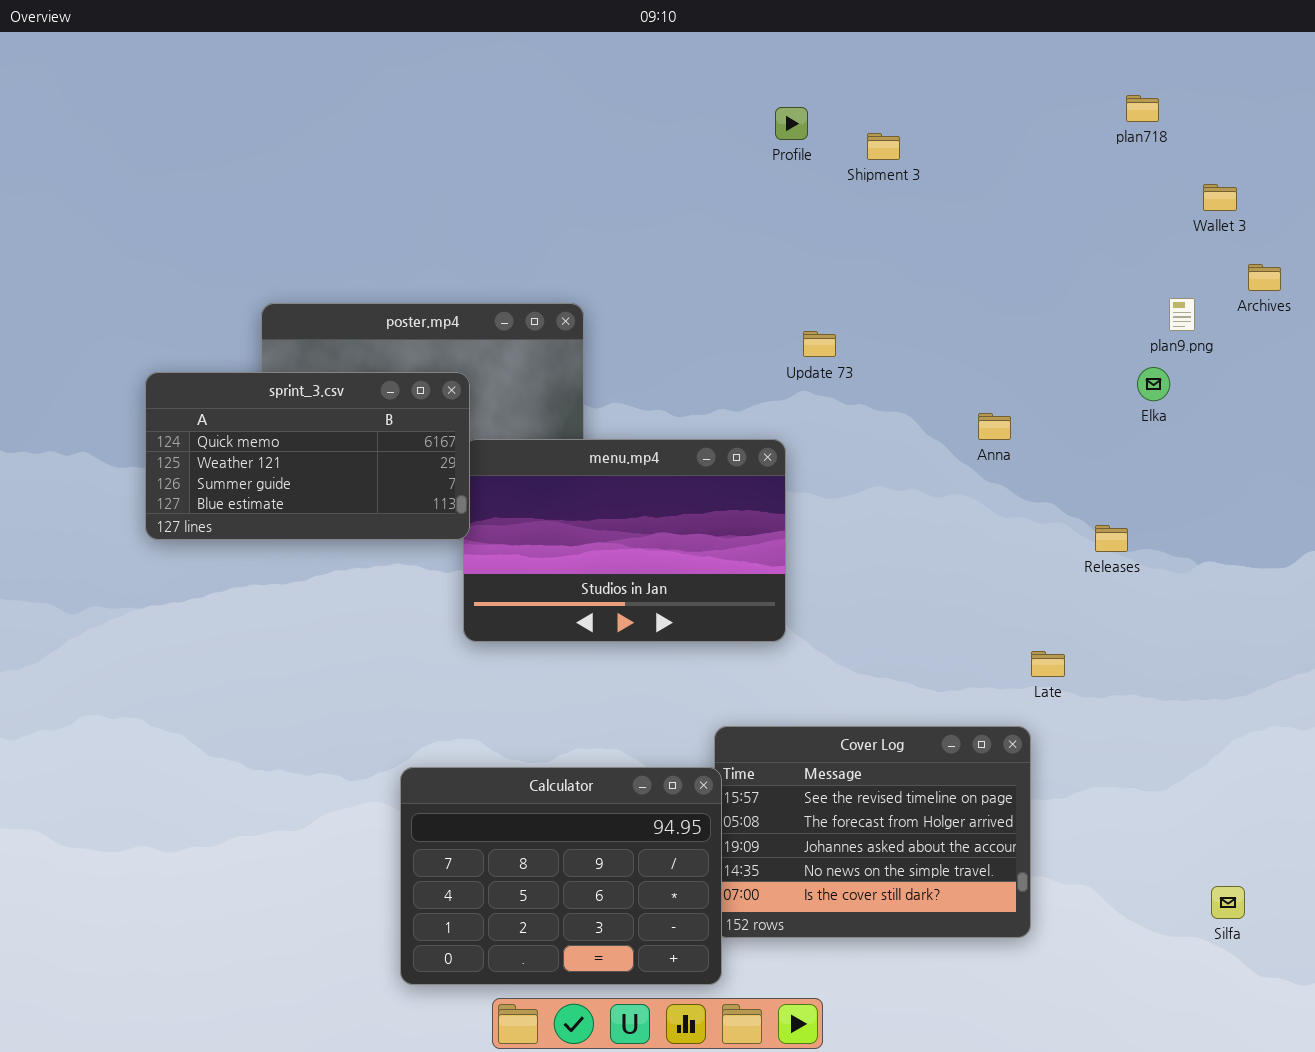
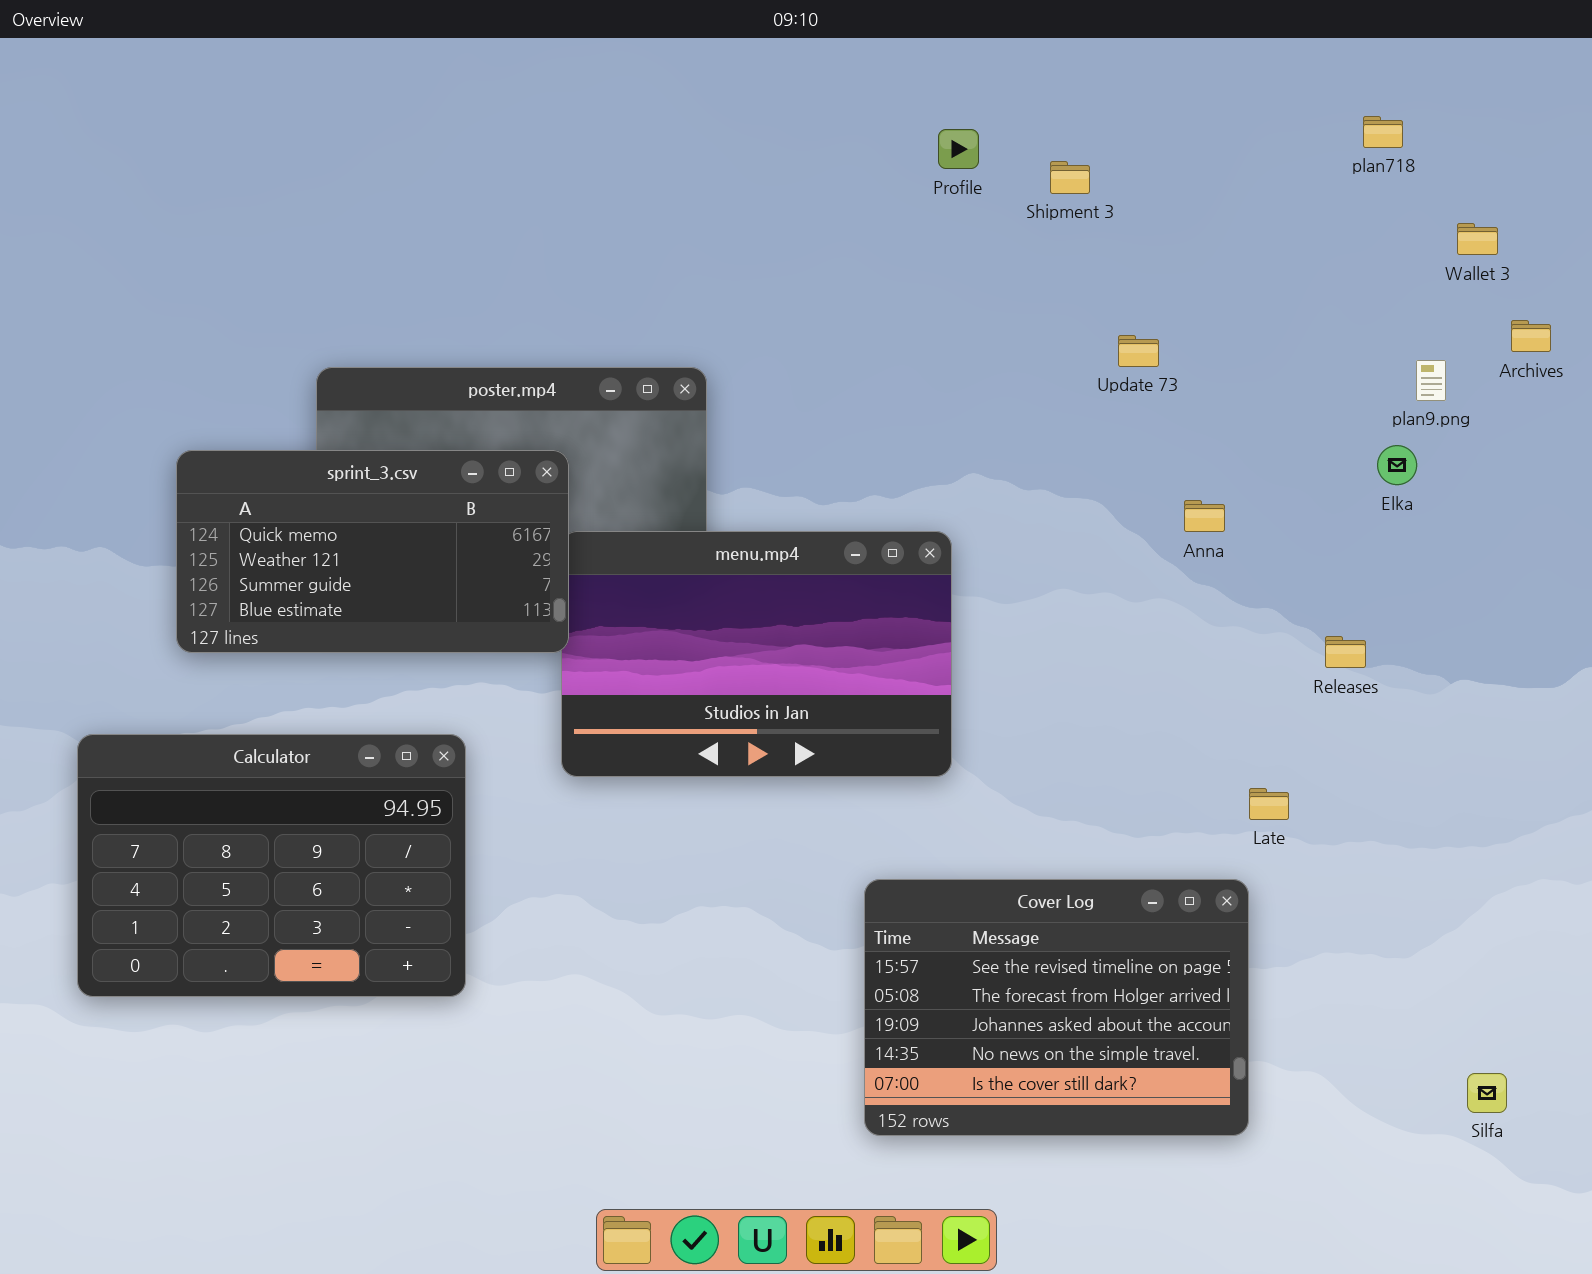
Update 73: [803,331,836,357] -> [1118,335,1159,367], moved
Calculator: [400,767,722,985] -> [77,734,466,997], moved

